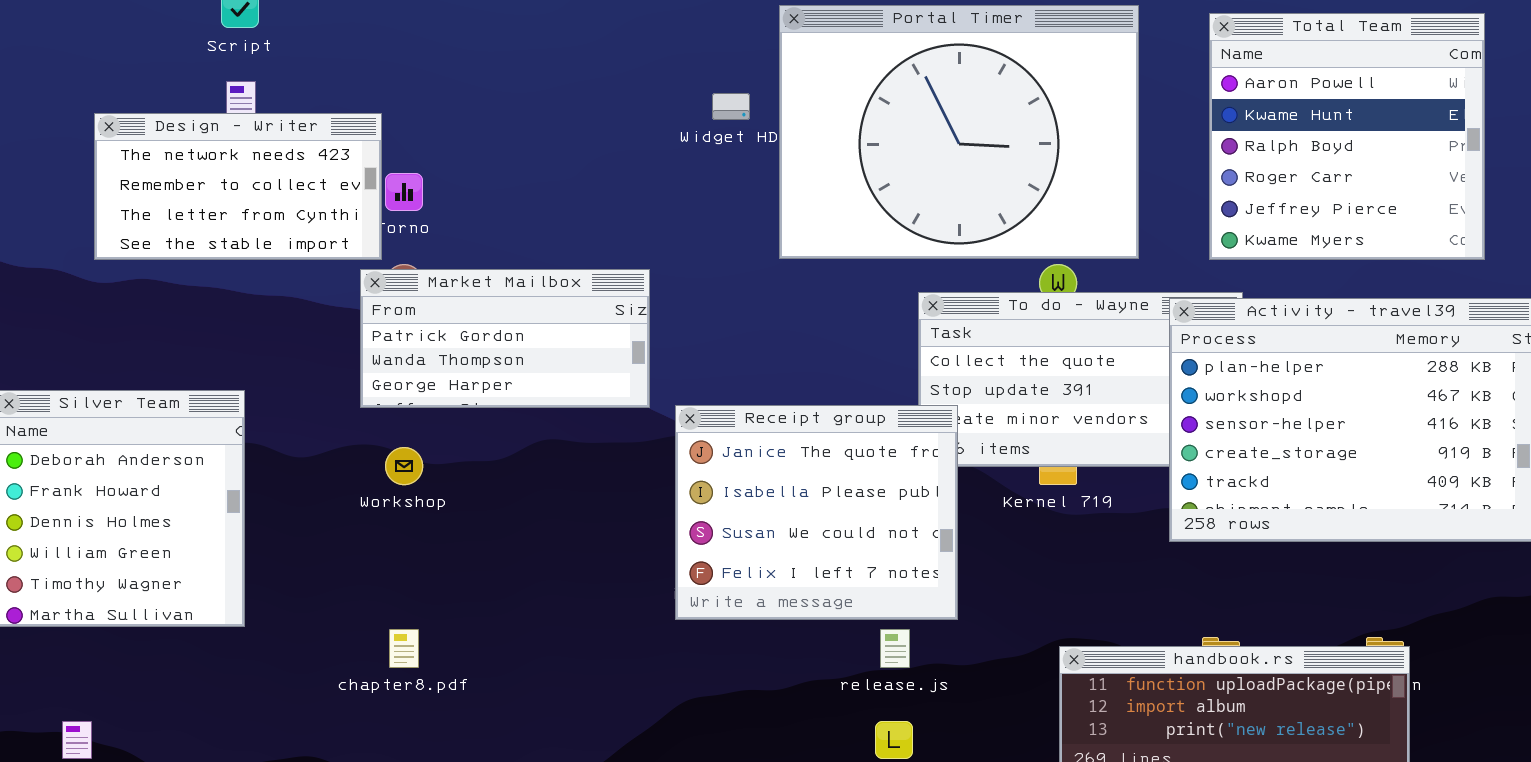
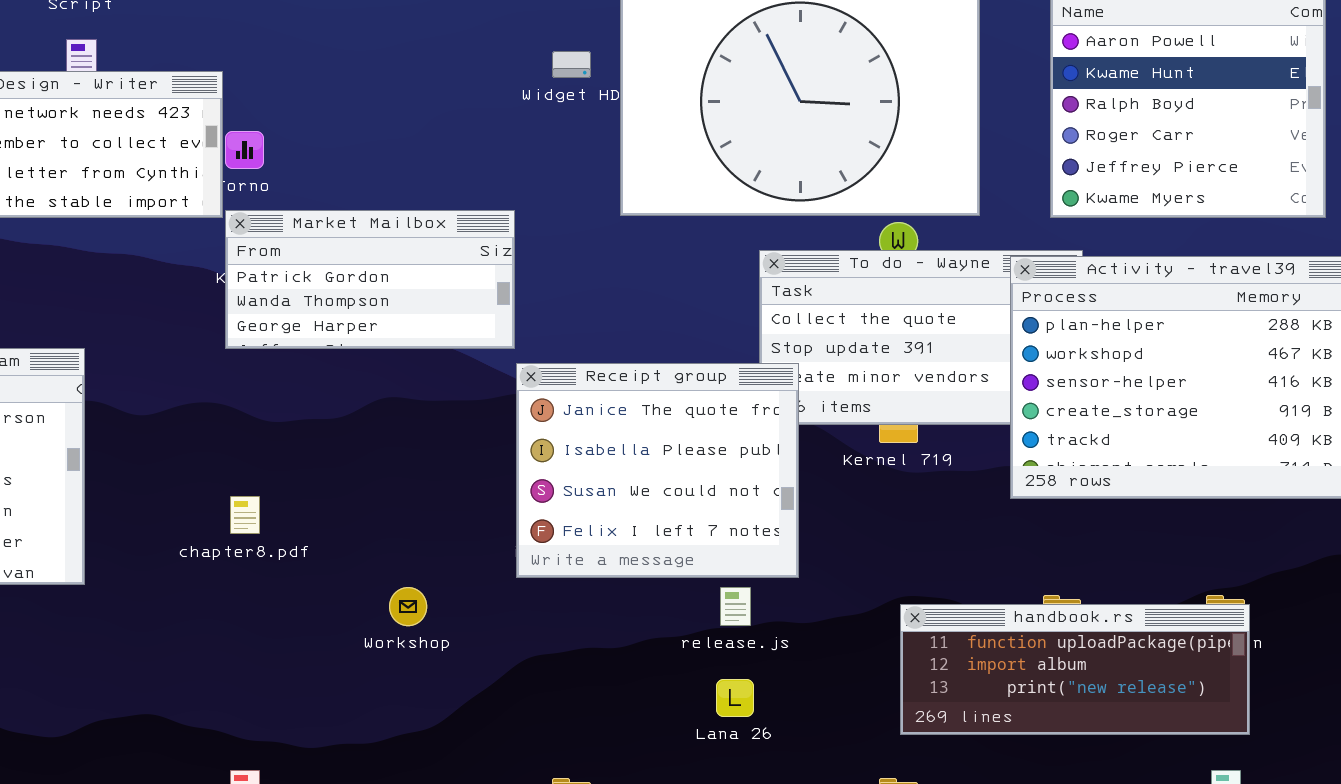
Market Mailbox: [360,269,650,408] -> [225,210,515,349], moved
Workshop: [385,447,423,485] -> [389,587,427,626], moved
chapter8.pdf: [389,629,419,668] -> [230,496,260,534], moved

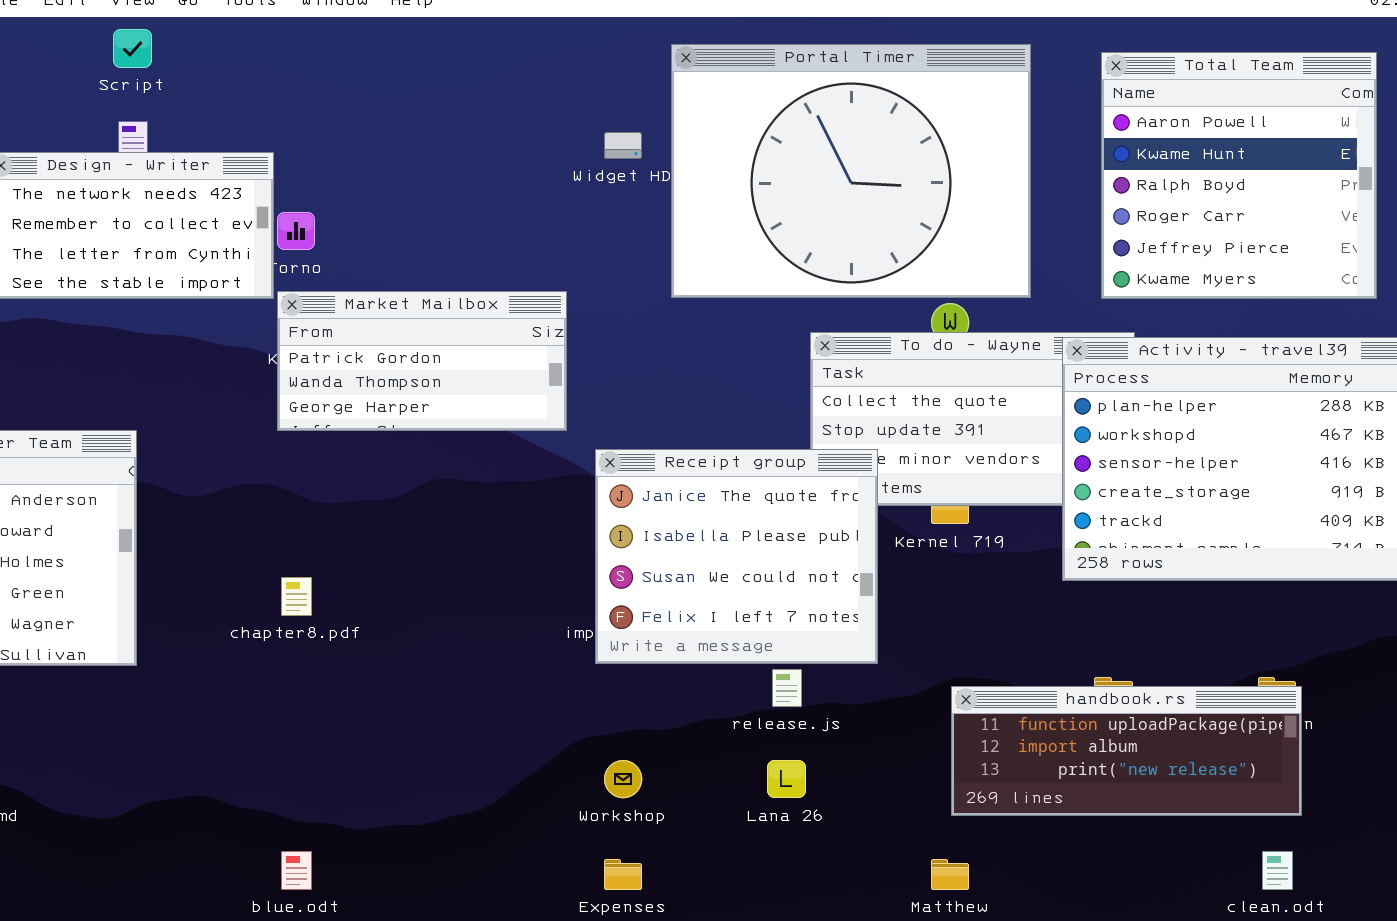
Receipt group: [516,363,799,578] -> [595,449,878,664], moved
Workshop: [389,587,427,626] -> [604,760,642,798], moved

